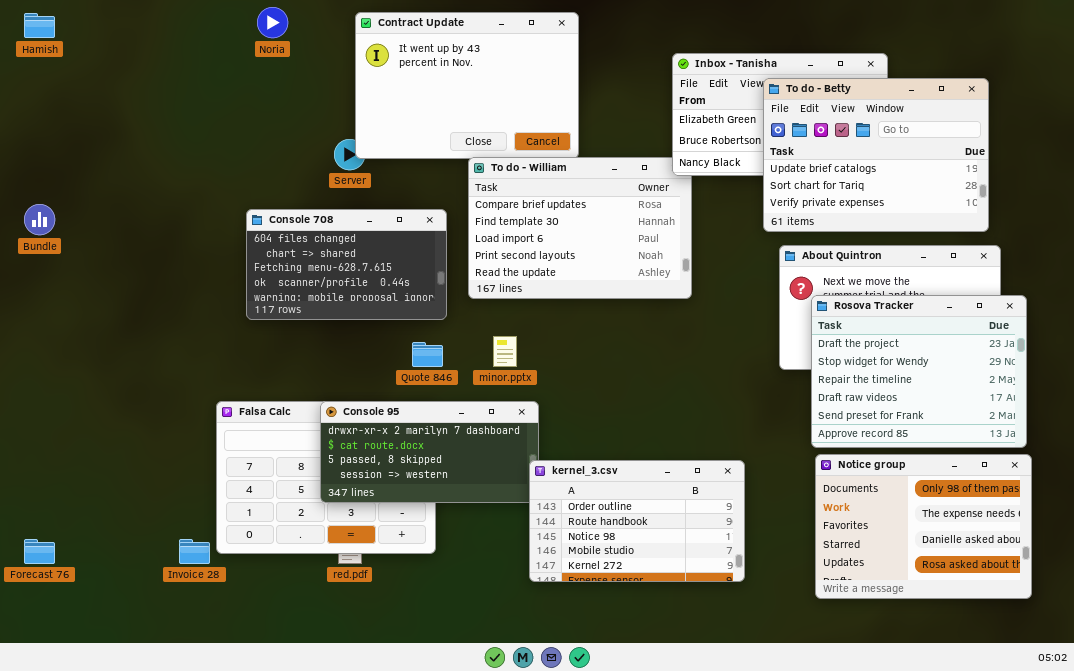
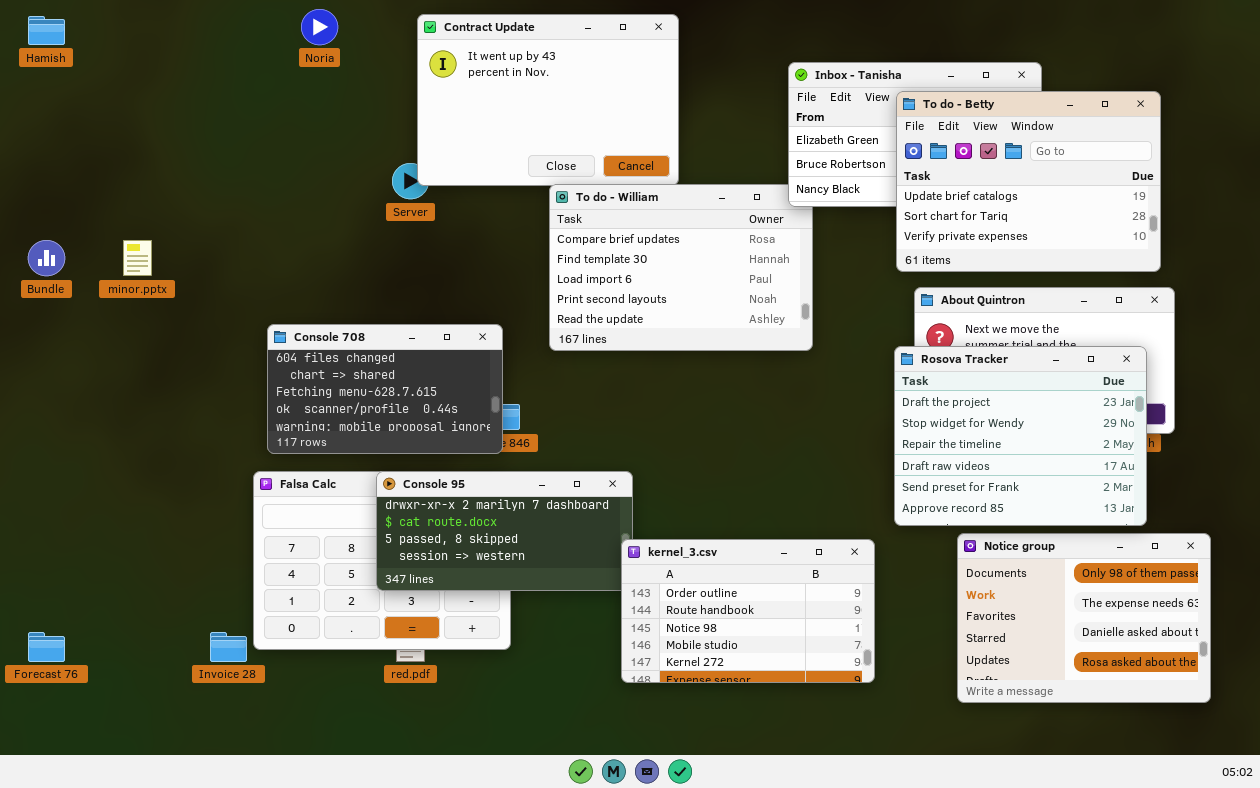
Console 708: [246,209,447,320] -> [267,324,503,454], moved
Rosova Tracker: [811,295,1027,448] -> [894,346,1147,526], moved
minor.pptx: [493,336,517,367] -> [123,240,152,276], moved

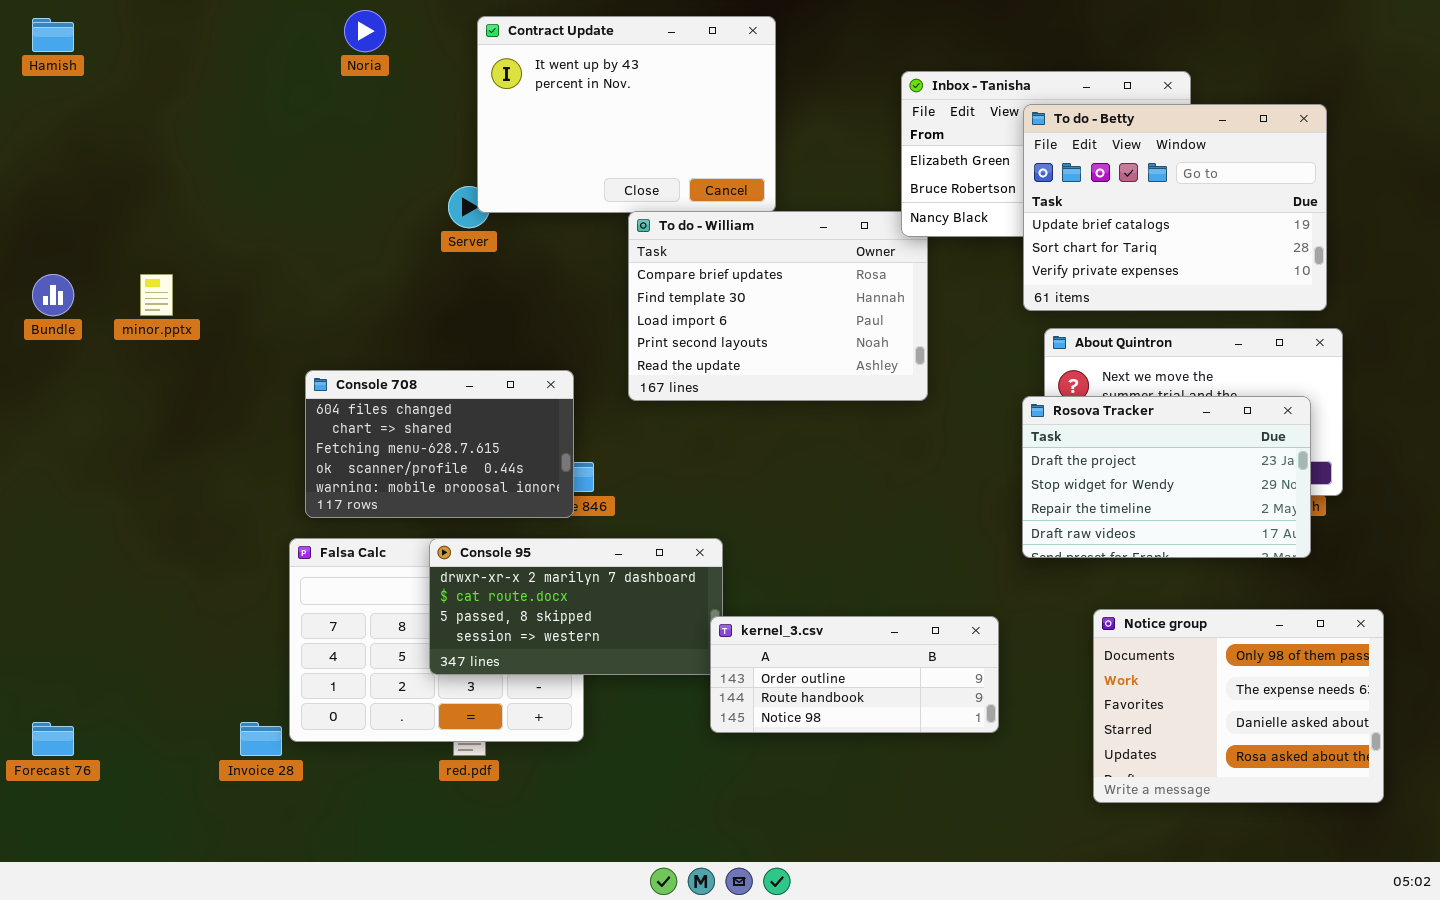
Rosova Tracker: [894,346,1147,526] -> [1022,396,1311,558], resized
kernel_3.csv: [621,539,875,683] -> [710,616,999,733], resized

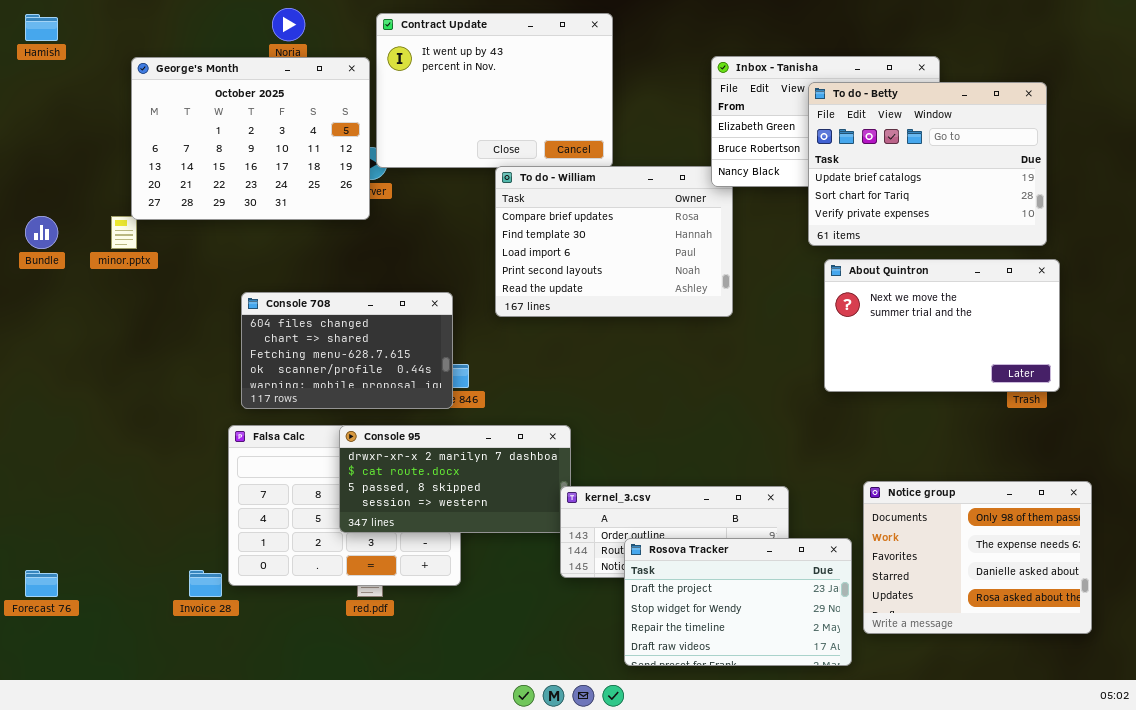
George's Month: none -> [131,57,370,220], opened
Rosova Tracker: [1022,396,1311,558] -> [624,538,852,666], moved

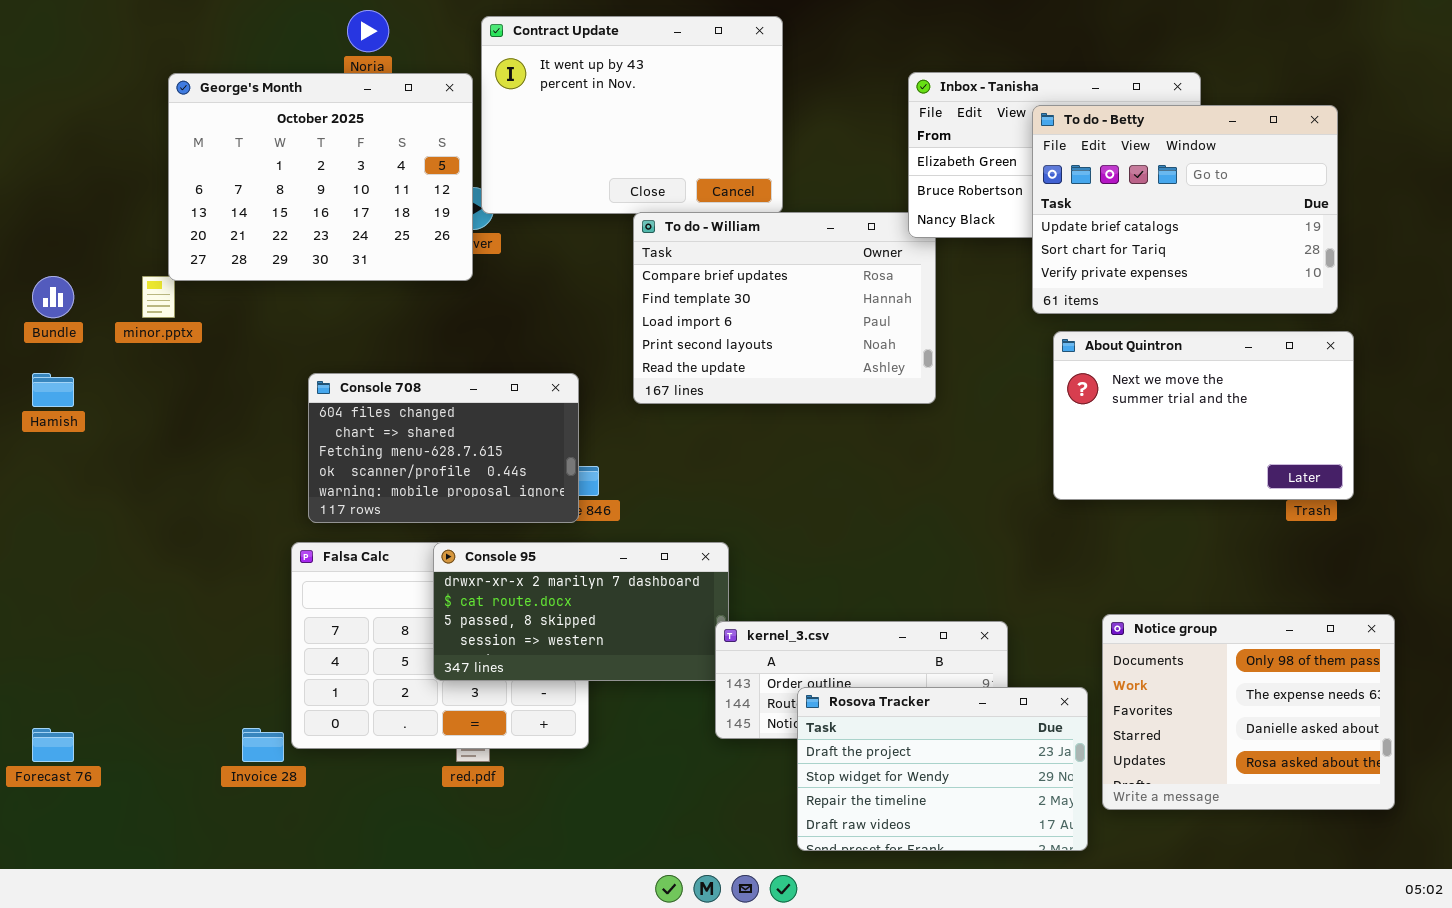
Hamish: [25,14,58,41] -> [32,373,74,407], moved

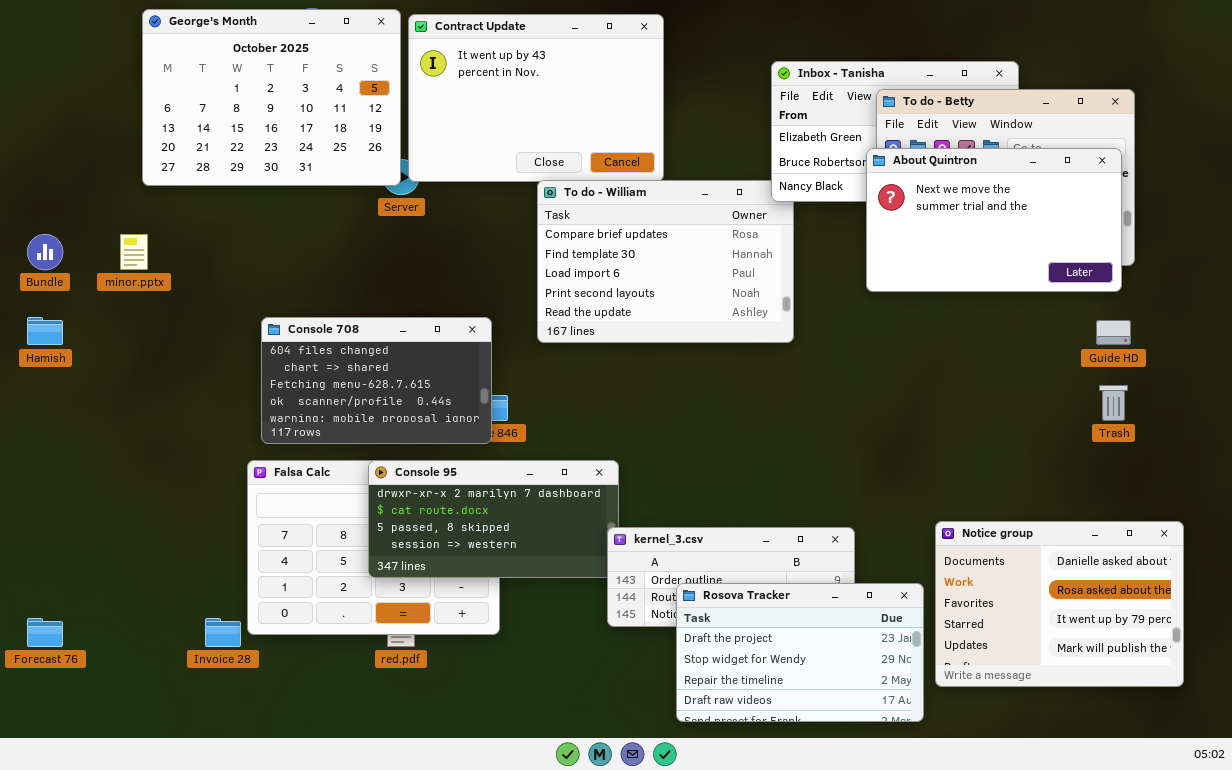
George's Month: [168,73,473,281] -> [142,9,401,186], moved
About Quintron: [1053,331,1354,500] -> [866,148,1122,292], moved
Notice group: [1102,614,1395,810] -> [935,521,1184,687], scrolled down 2 rows

